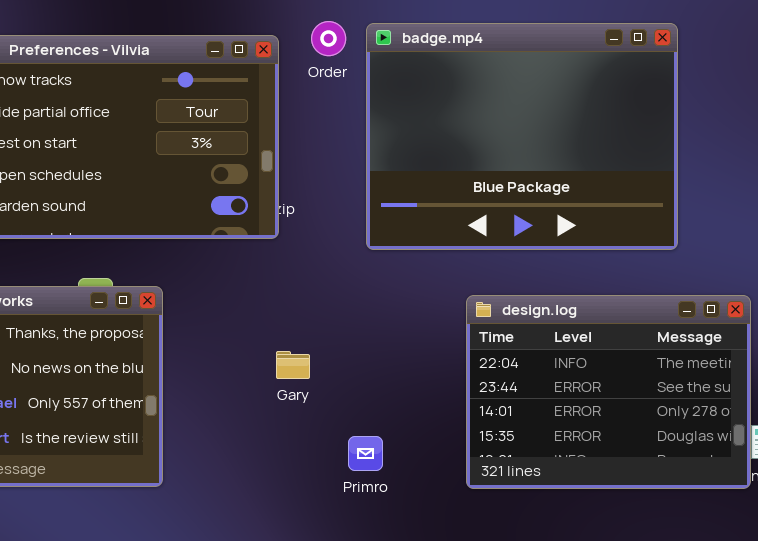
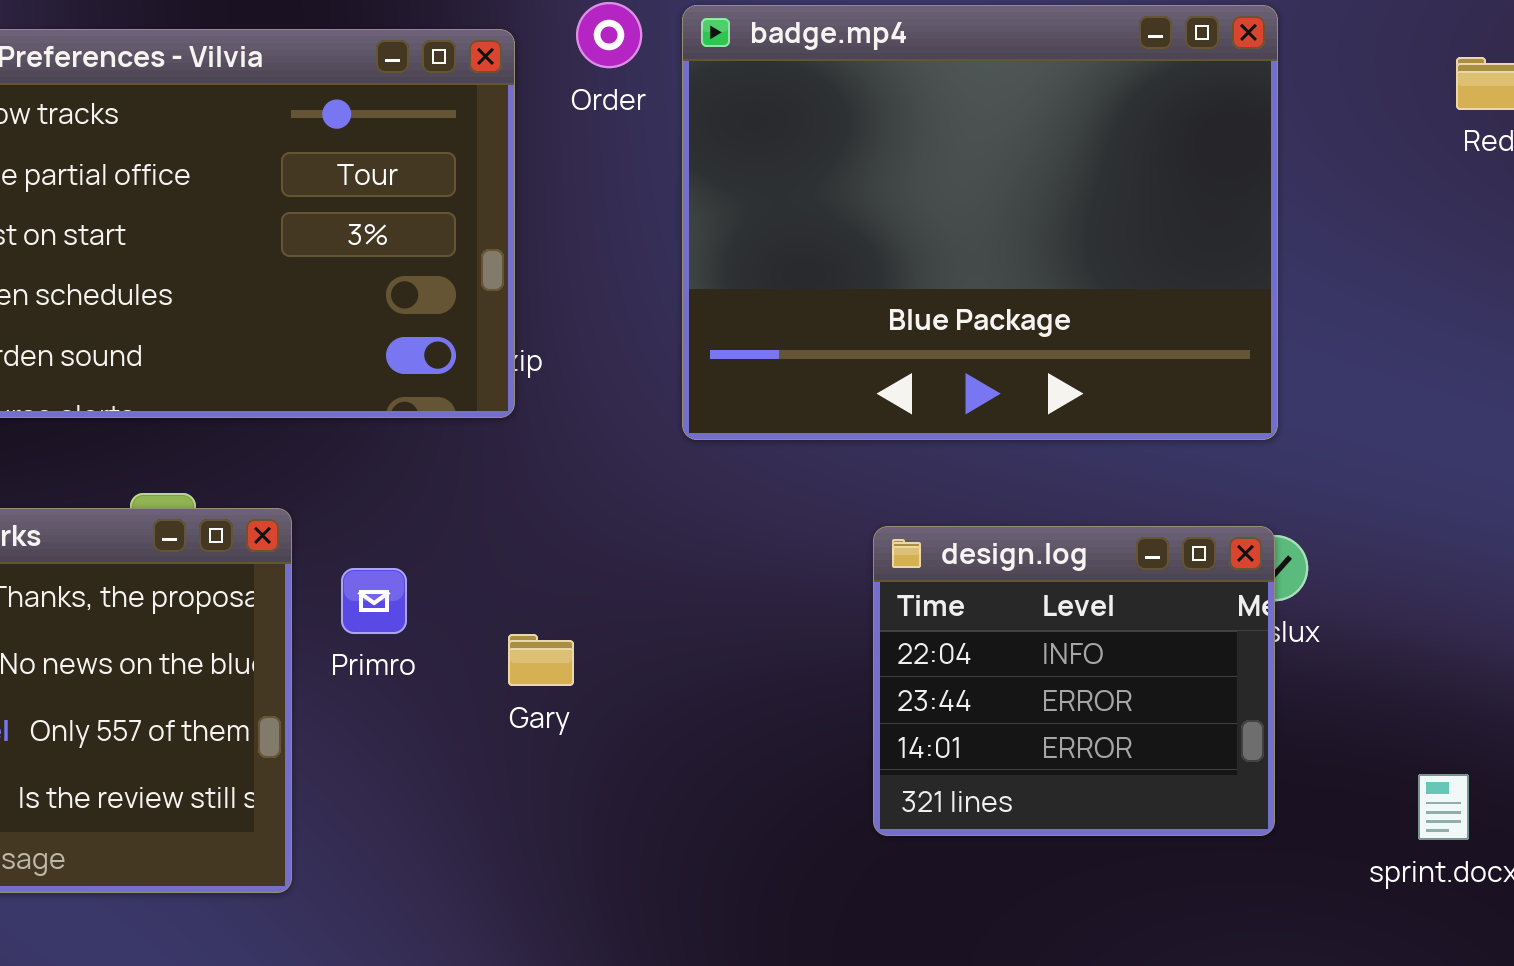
design.log: [466,295,751,489] -> [873,526,1275,836], resized
Primro: [348,436,383,471] -> [341,568,407,634], moved

